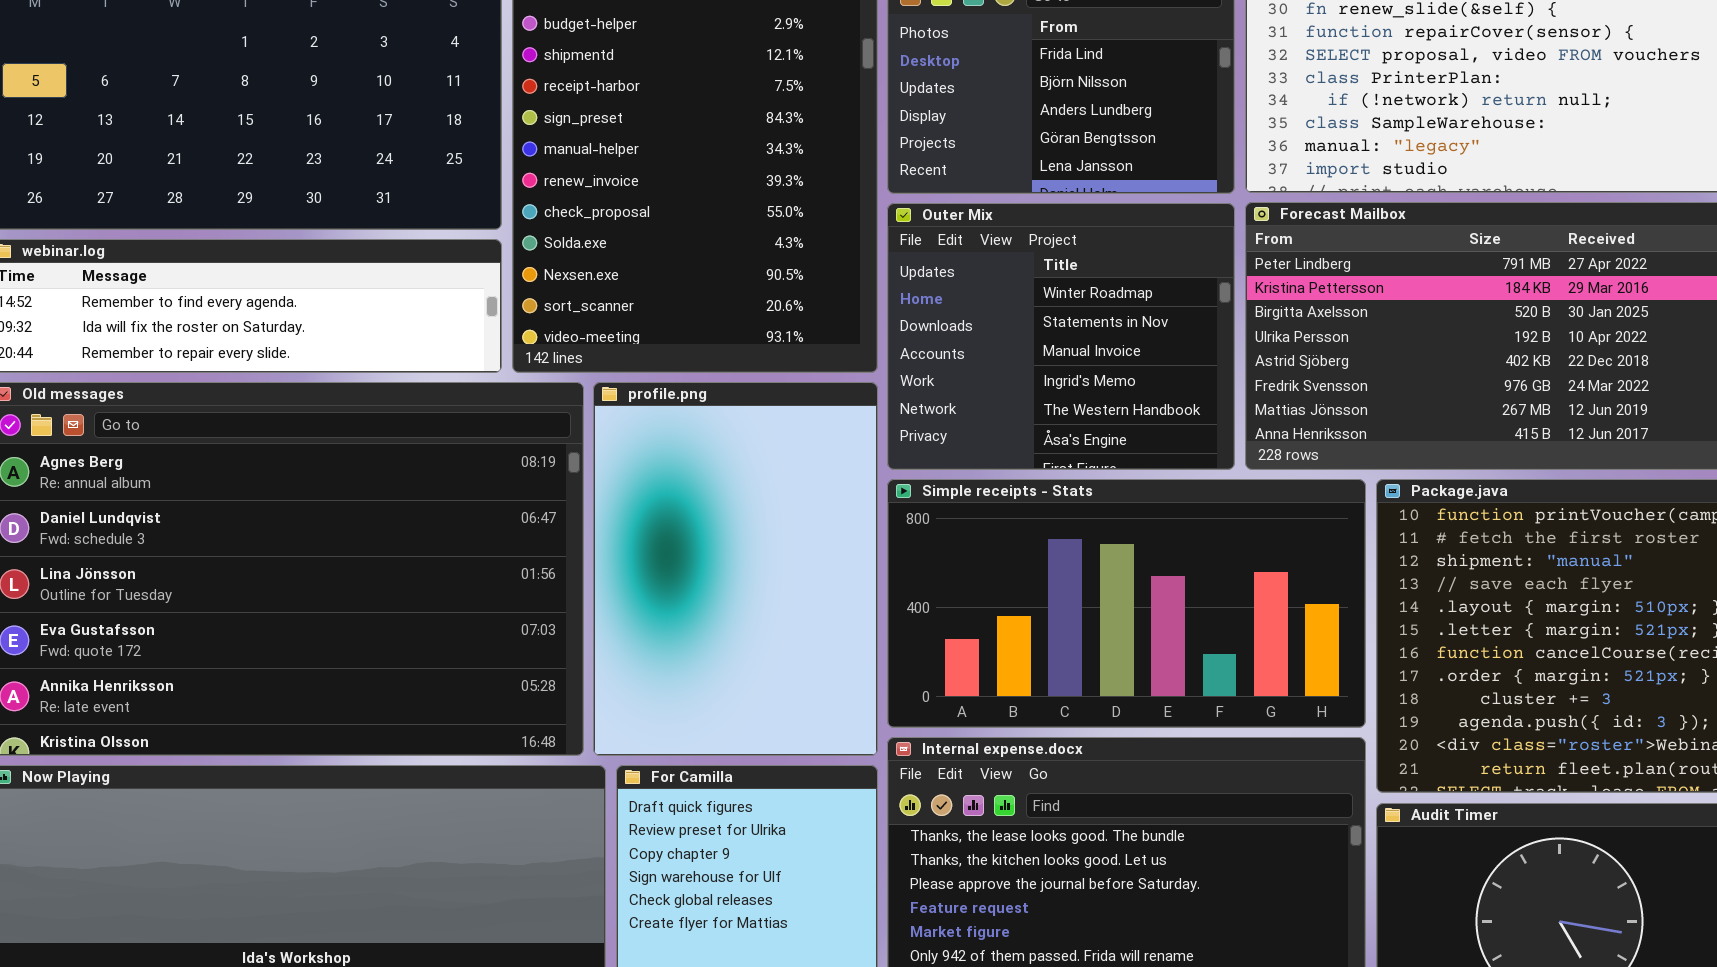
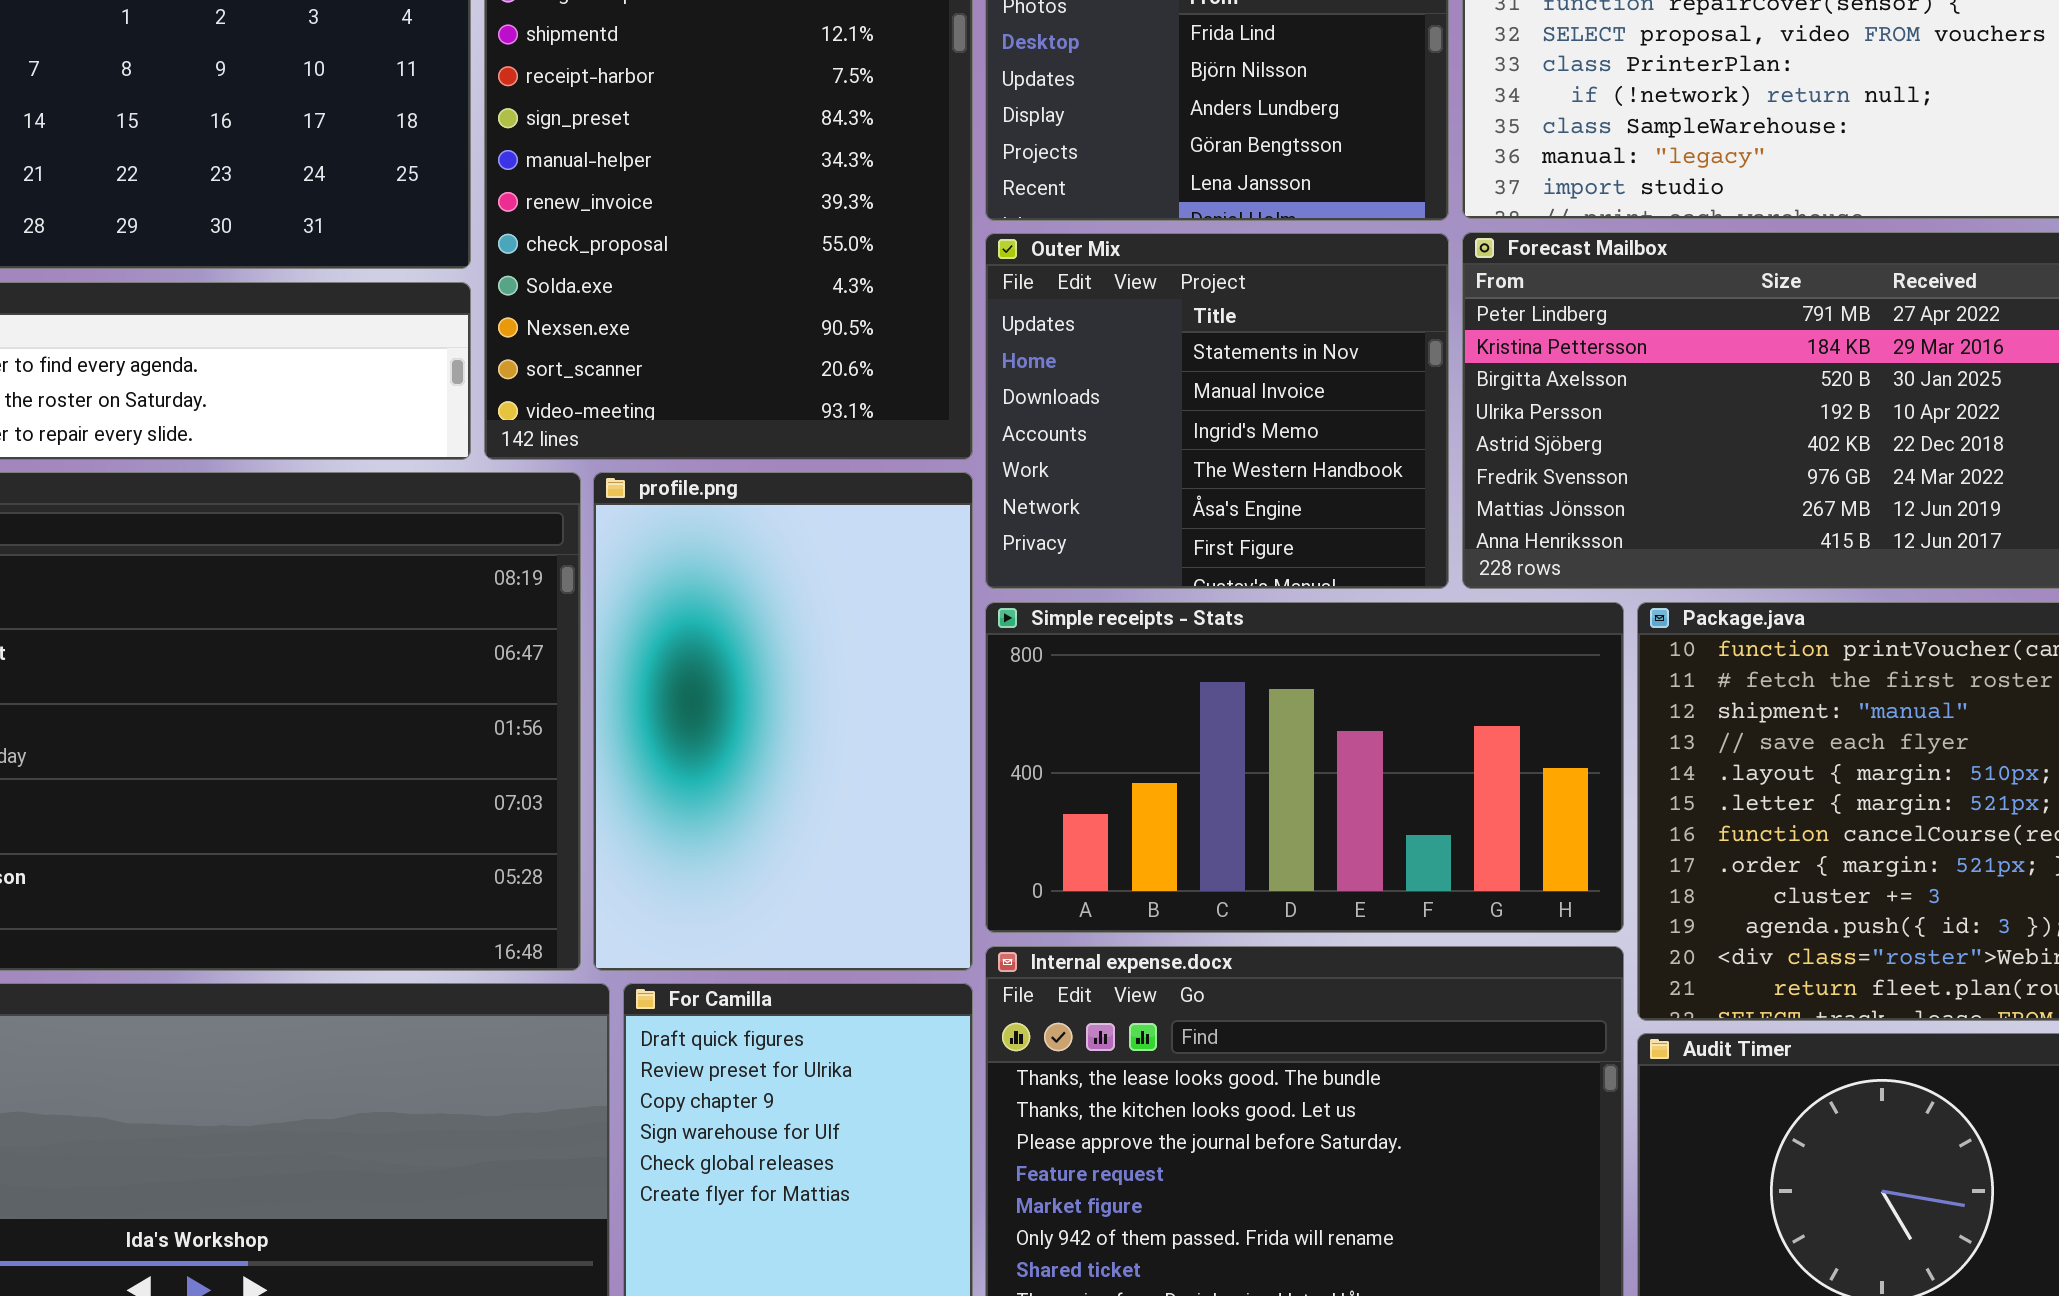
Outer Mix: [887,203,1235,470] -> [985,233,1449,589], scrolled down 1 row

